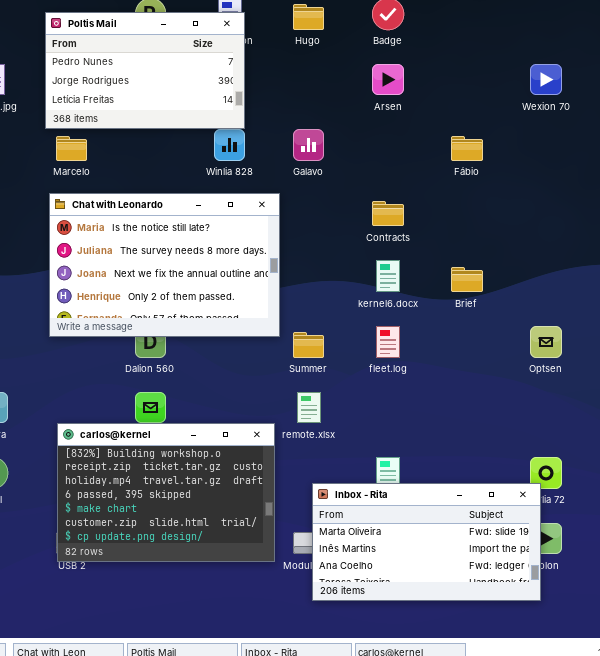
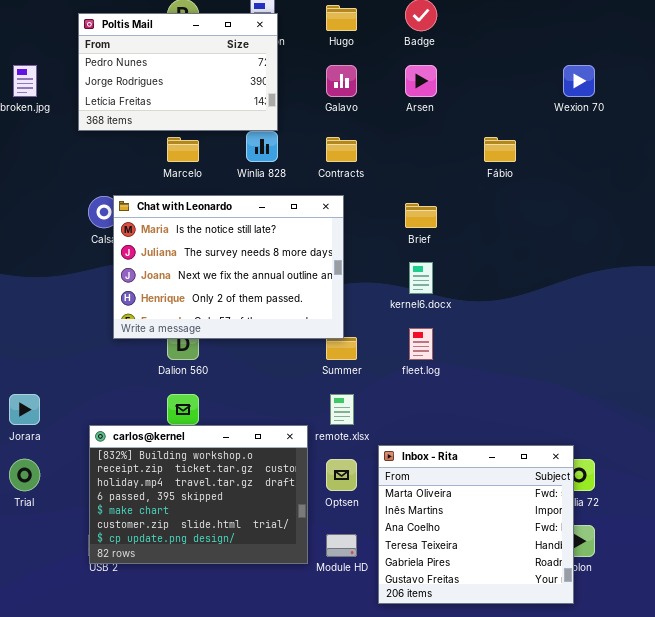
Galavo: [293,129,324,161] -> [326,65,357,97], moved
Marcelo: [56,136,87,161] -> [167,137,199,162], moved
Chat with Leonardo: [49,193,280,337] -> [113,195,344,339], moved
Contracts: [372,201,404,226] -> [326,137,357,162], moved
Brief: [451,267,483,292] -> [405,203,437,228], moved
Optsen: [530,326,562,358] -> [326,459,357,491], moved
Inbox - Rita: [312,483,541,601] -> [378,445,574,604], resized

